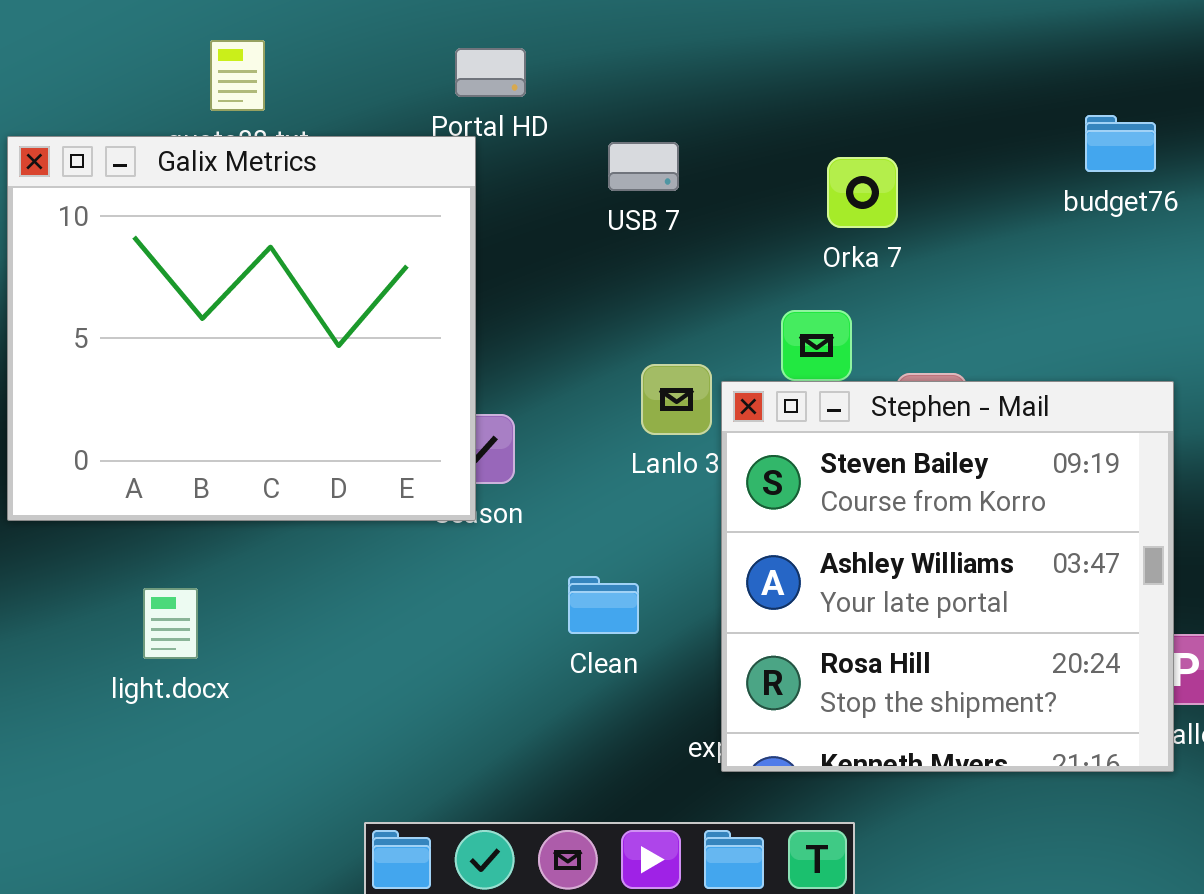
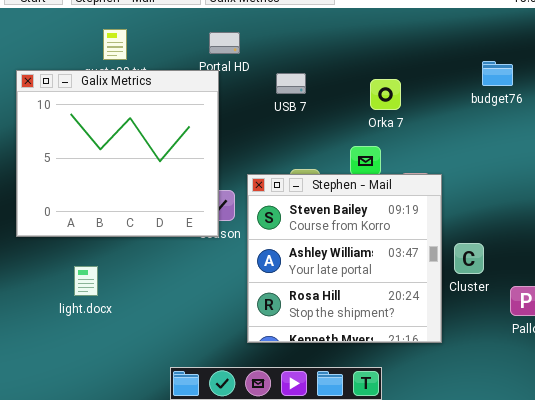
Stephen - Mail: [721,381,1174,772] -> [247,174,442,343], moved

